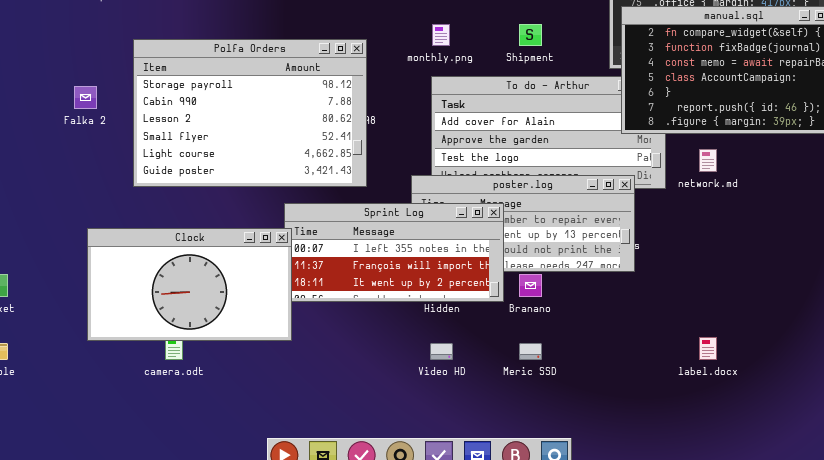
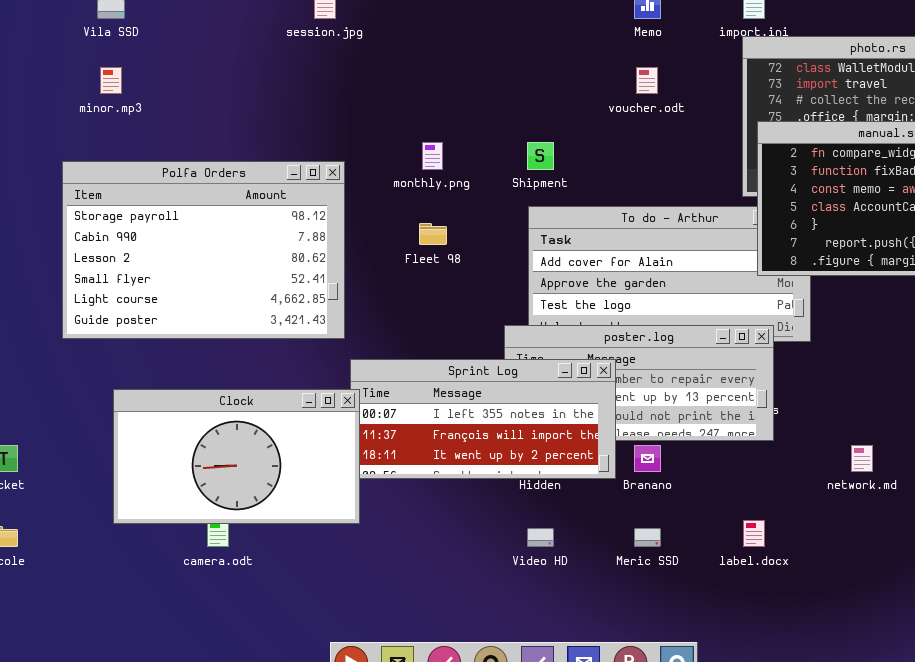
monthly.png: [432,24,450,46] -> [422,142,443,170], moved
Shipment: [519,24,542,46] -> [527,142,554,170], moved
Polfa Orders: [133,39,367,187] -> [62,161,345,339], moved
network.md: [699,149,717,172] -> [851,445,873,472], moved
label.docx: [699,337,717,360] -> [743,520,765,547], moved

